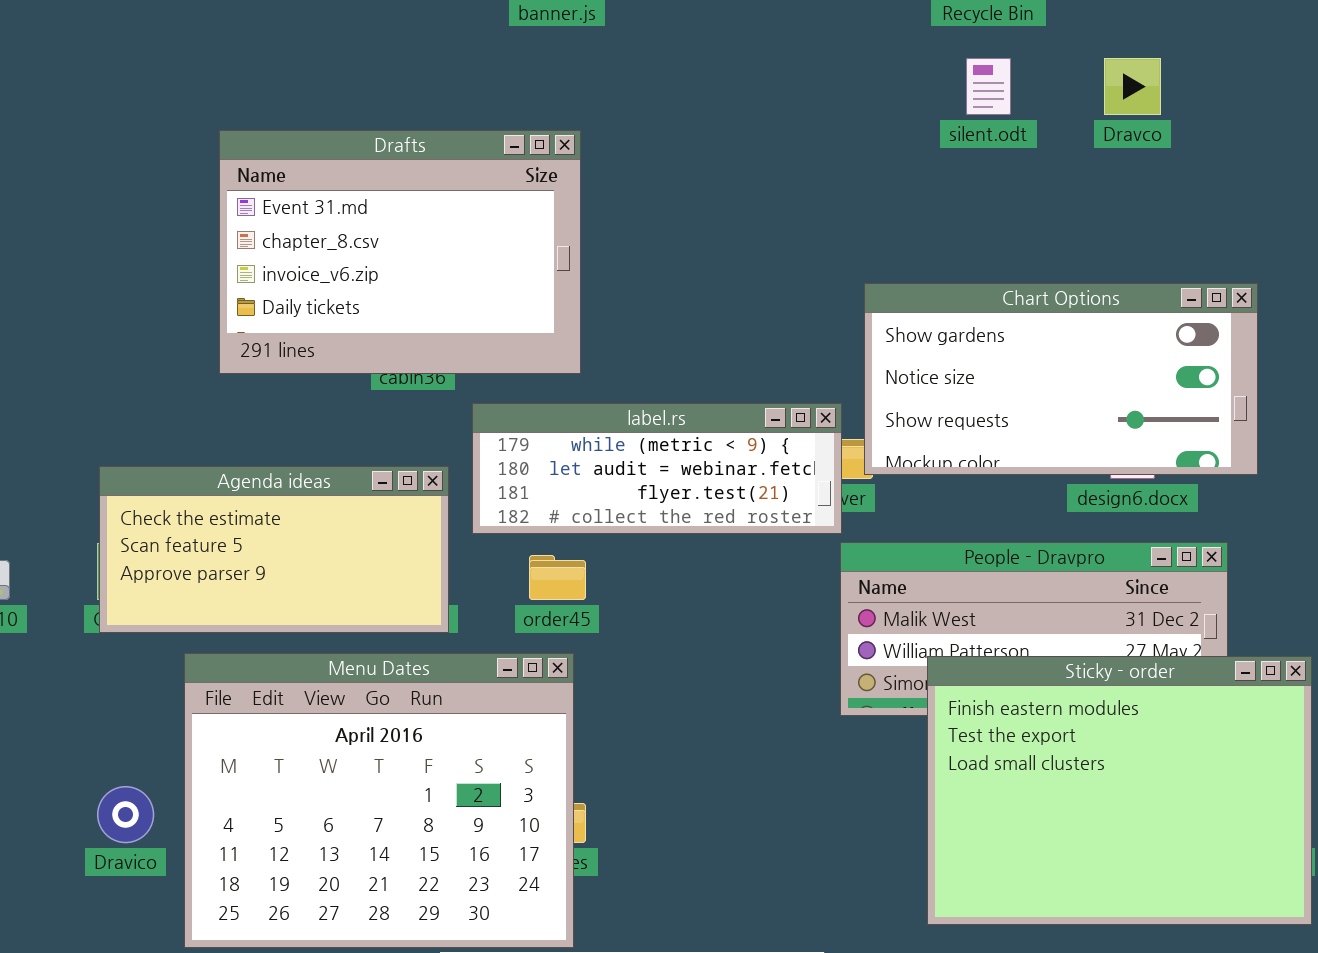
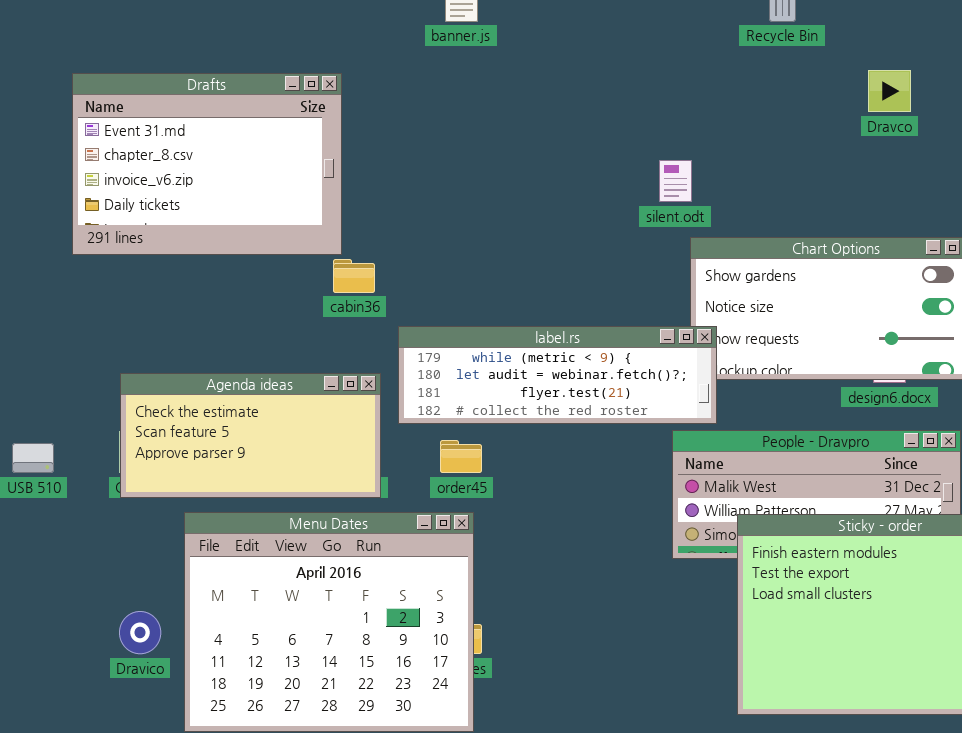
silent.odt: [966,58,1011,115] -> [659,160,692,202], moved
Drafts: [219,130,581,374] -> [72,73,342,255], moved
label.rs: [472,403,842,534] -> [398,326,717,424], resized

